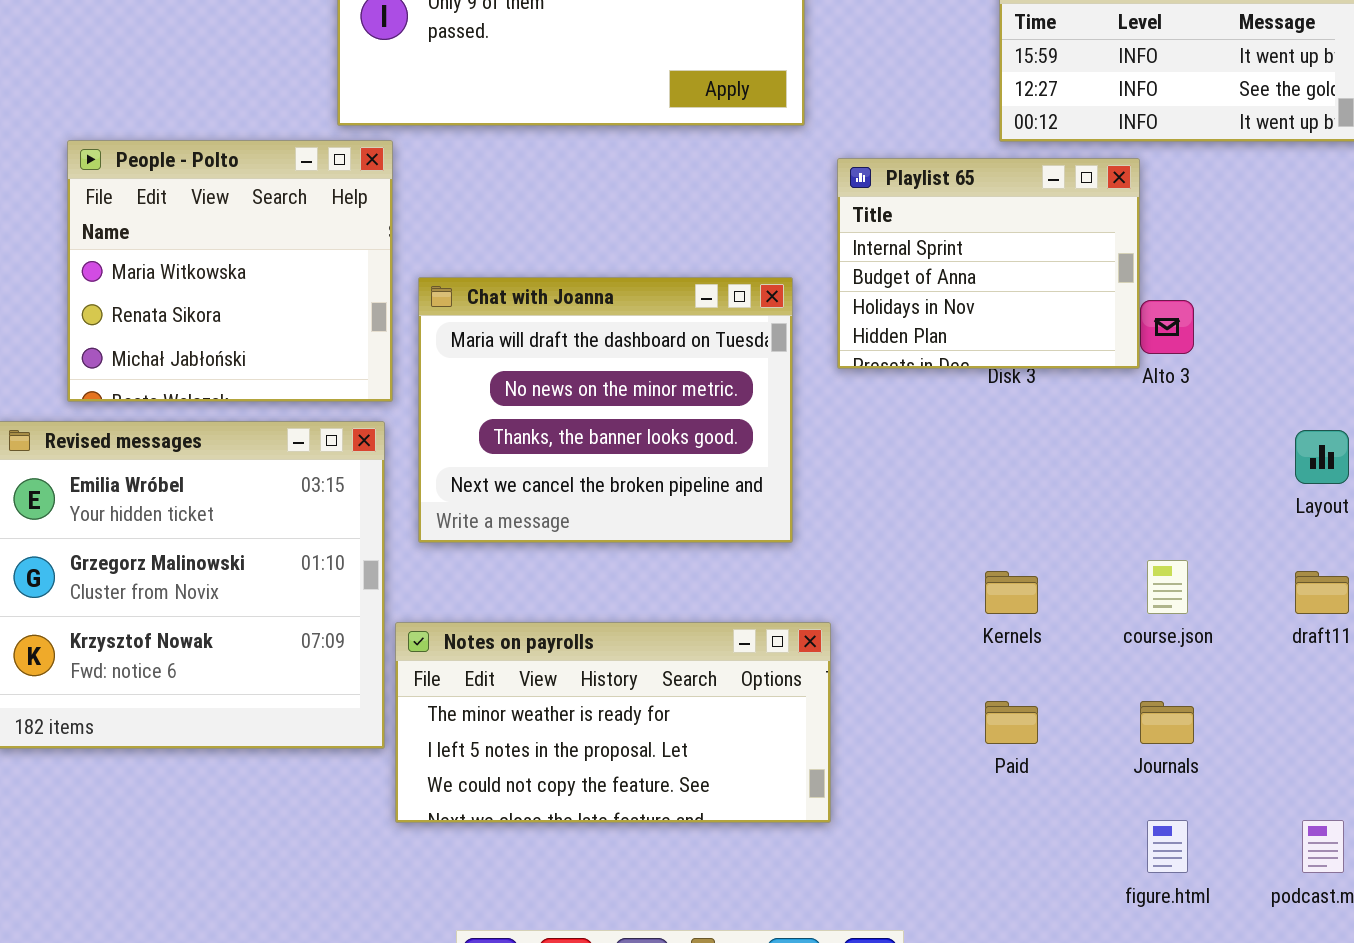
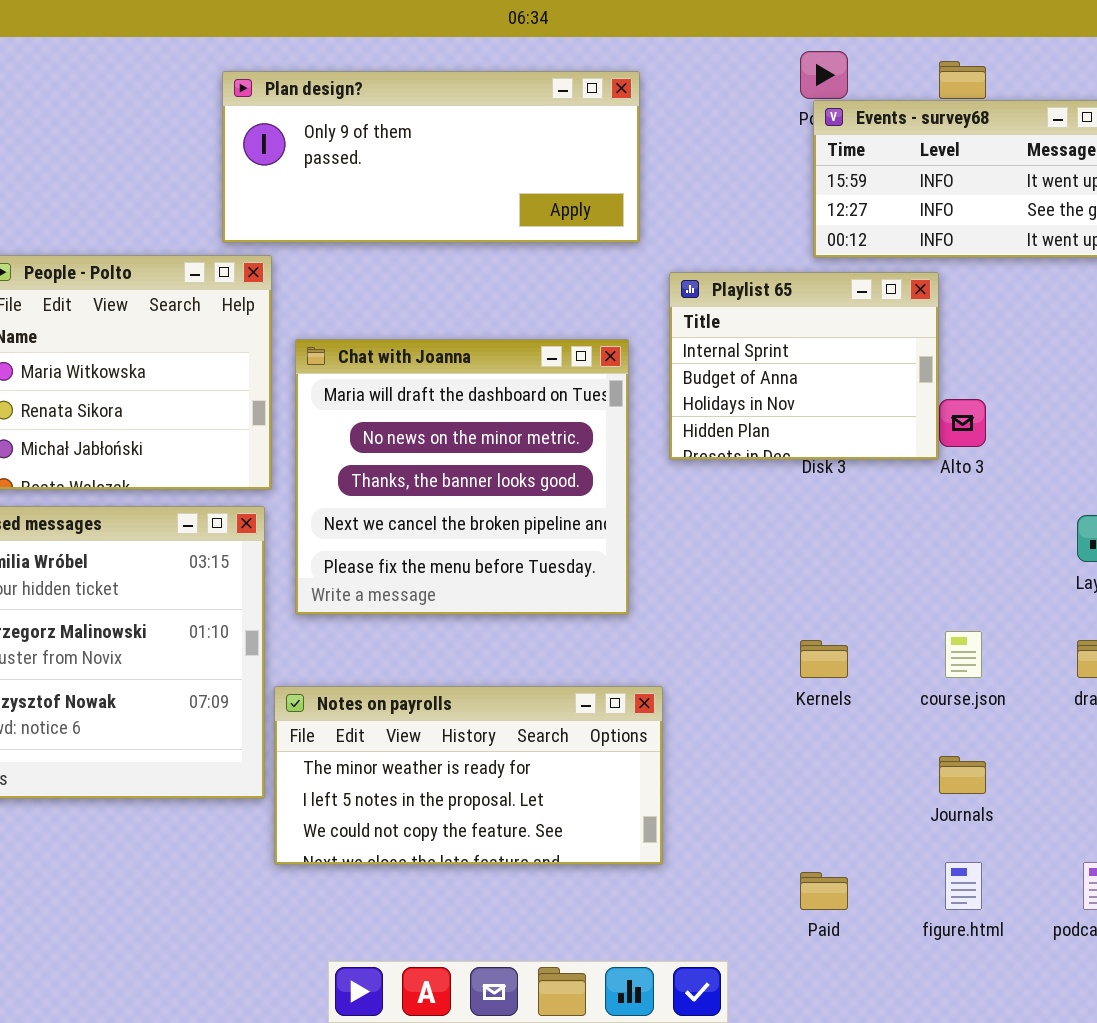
Chat with Joanna: [418,277,793,543] -> [295,339,629,615], resized
Paid: [985,701,1038,744] -> [800,872,848,910], moved

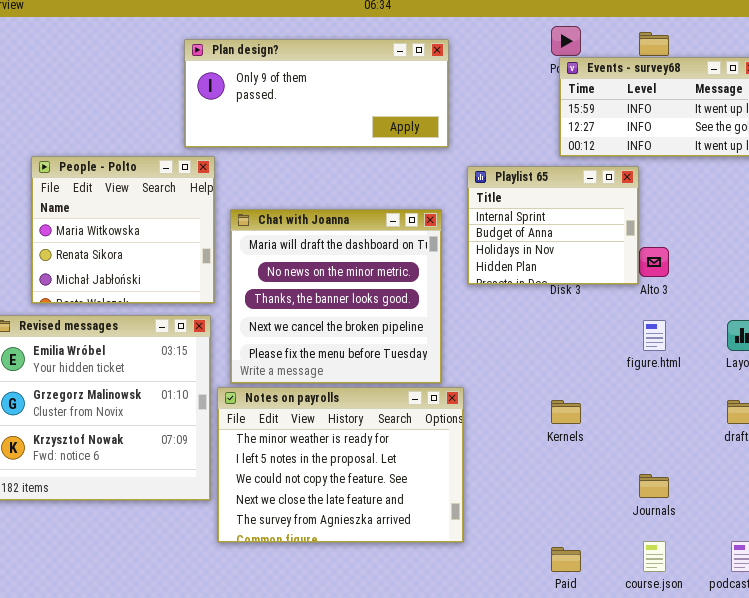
course.json: [945,631,982,678] -> [643,541,666,572], moved
Notes on payrolls: [274,686,663,865] -> [217,387,464,543], resized
figure.html: [945,862,982,910] -> [643,320,666,351], moved

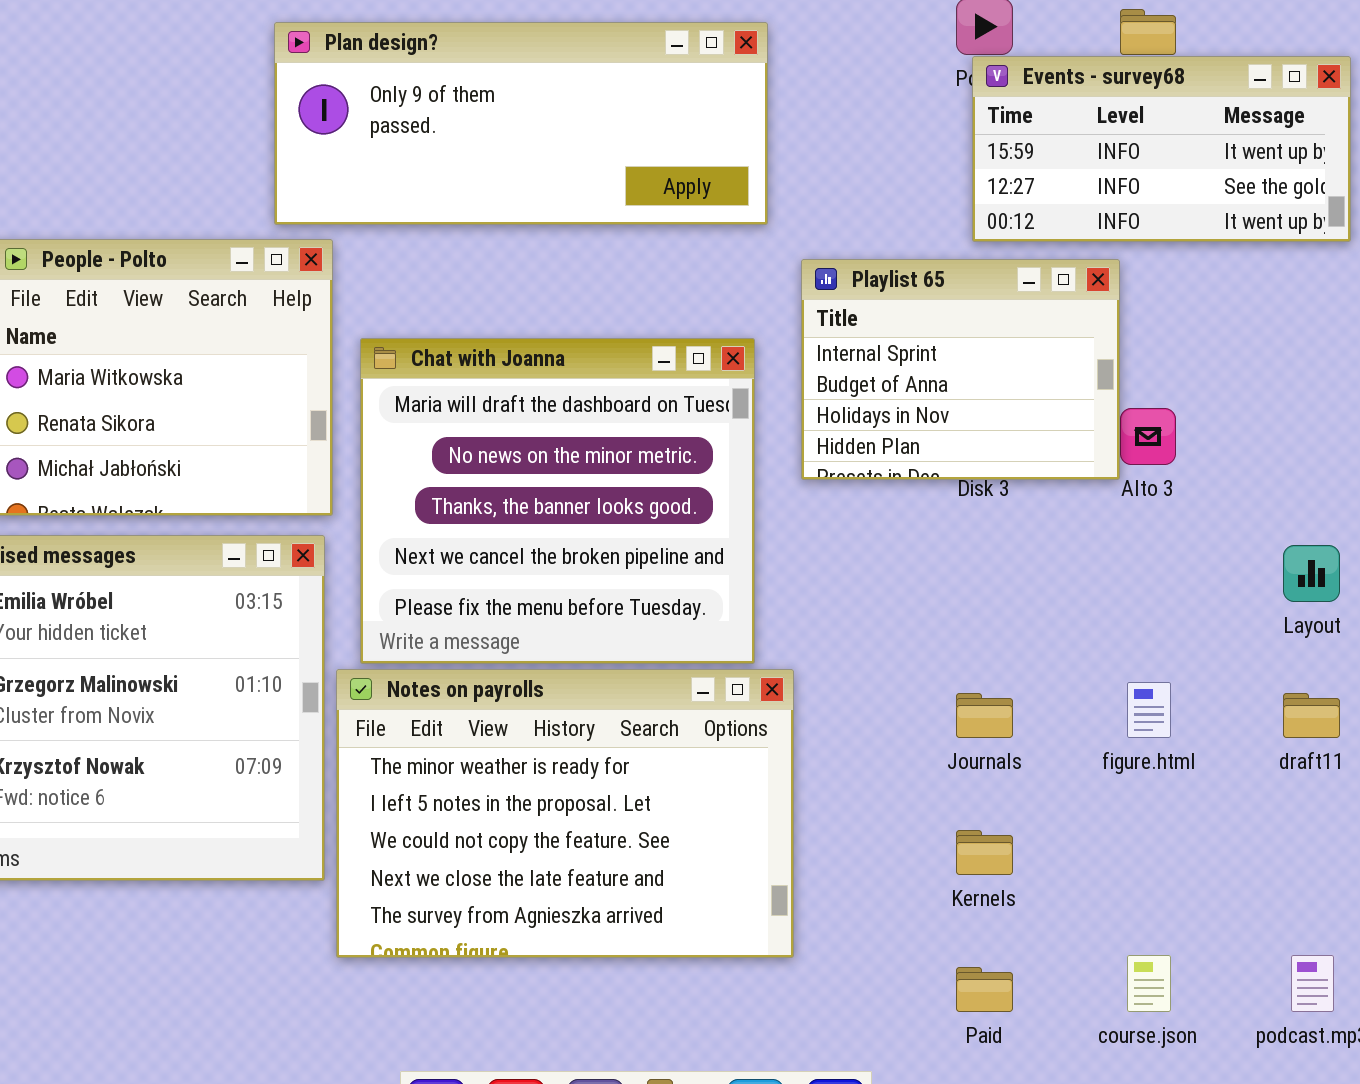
figure.html: [643,320,666,351] -> [1127,682,1171,738], moved
Kernels: [551,400,581,424] -> [956,830,1013,875], moved
Journals: [639,474,669,498] -> [956,693,1013,738], moved

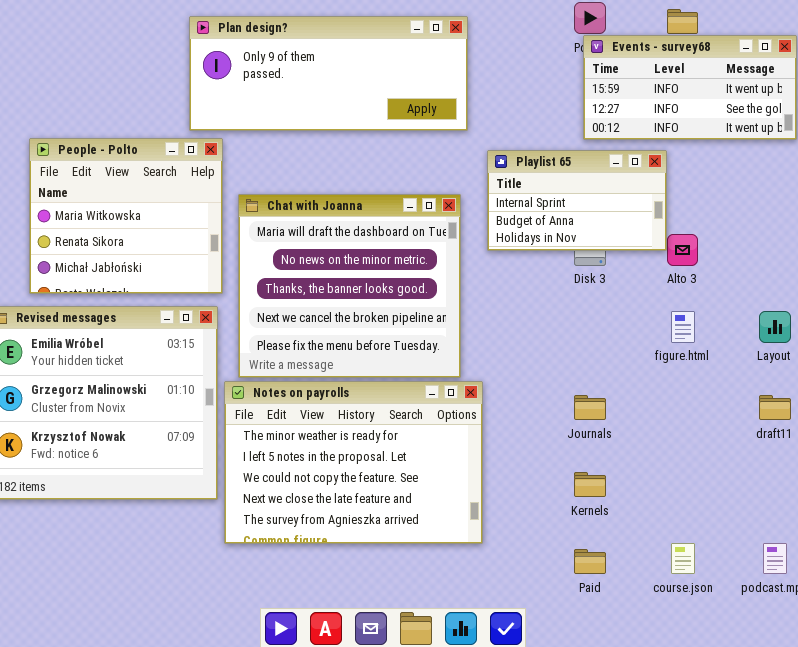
Playlist 65: [801,259,1120,480] -> [487,150,667,251], resized
figure.html: [1127,682,1171,738] -> [671,311,695,343], moved

